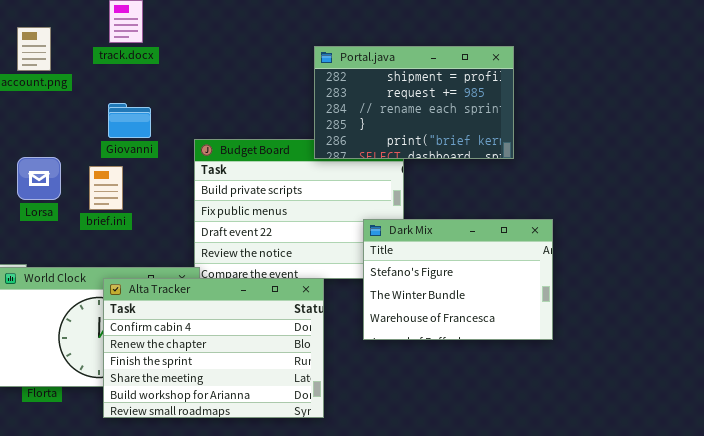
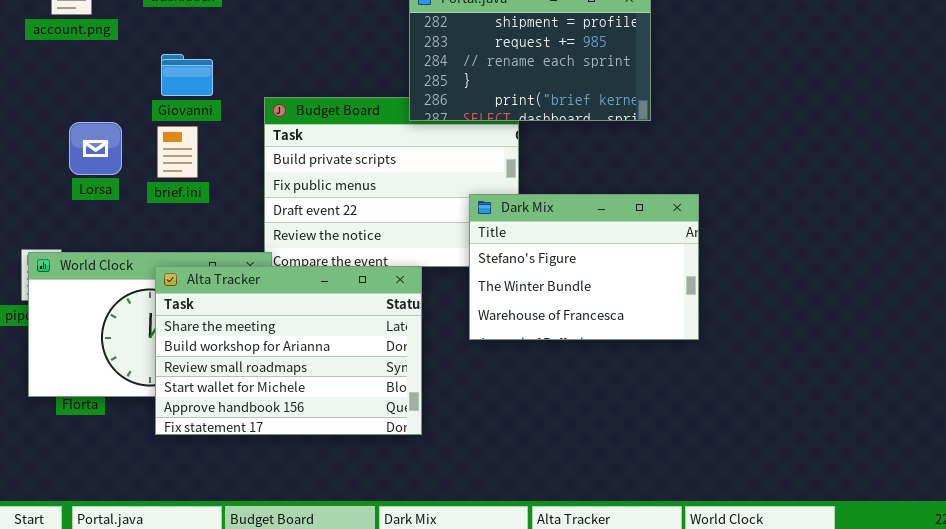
Lorsa: [17,157,61,200] -> [69,122,122,175], moved
brief.ini: [89,166,123,210] -> [157,126,198,178], moved
Alta Tracker: [103,278,324,418] -> [155,266,422,435], scrolled down 3 rows

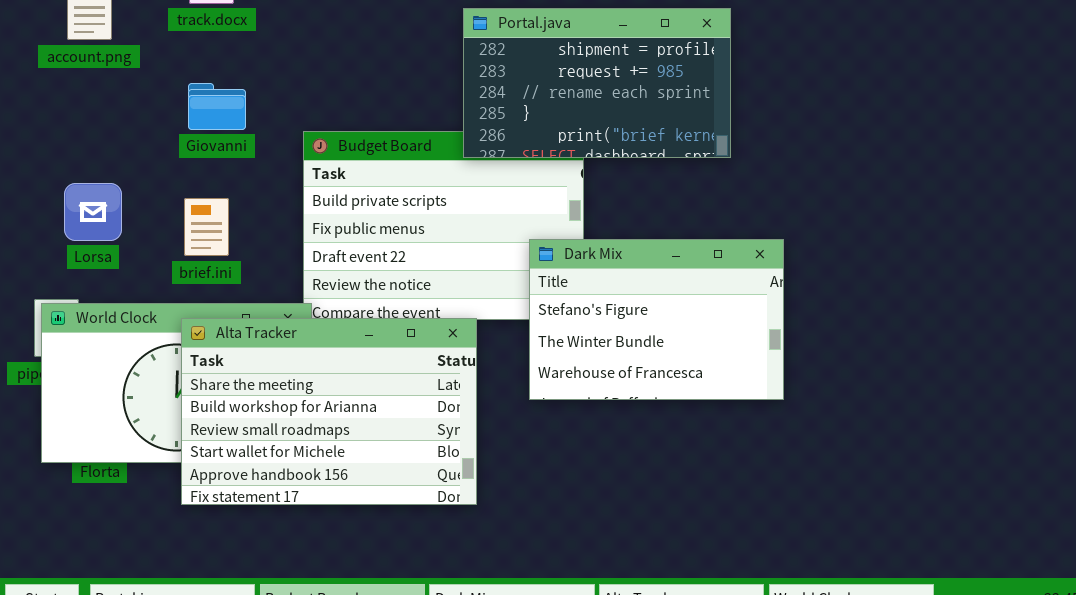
Lorsa: [69,122,122,175] -> [64,183,122,241], moved
brief.ini: [157,126,198,178] -> [184,198,229,256], moved

